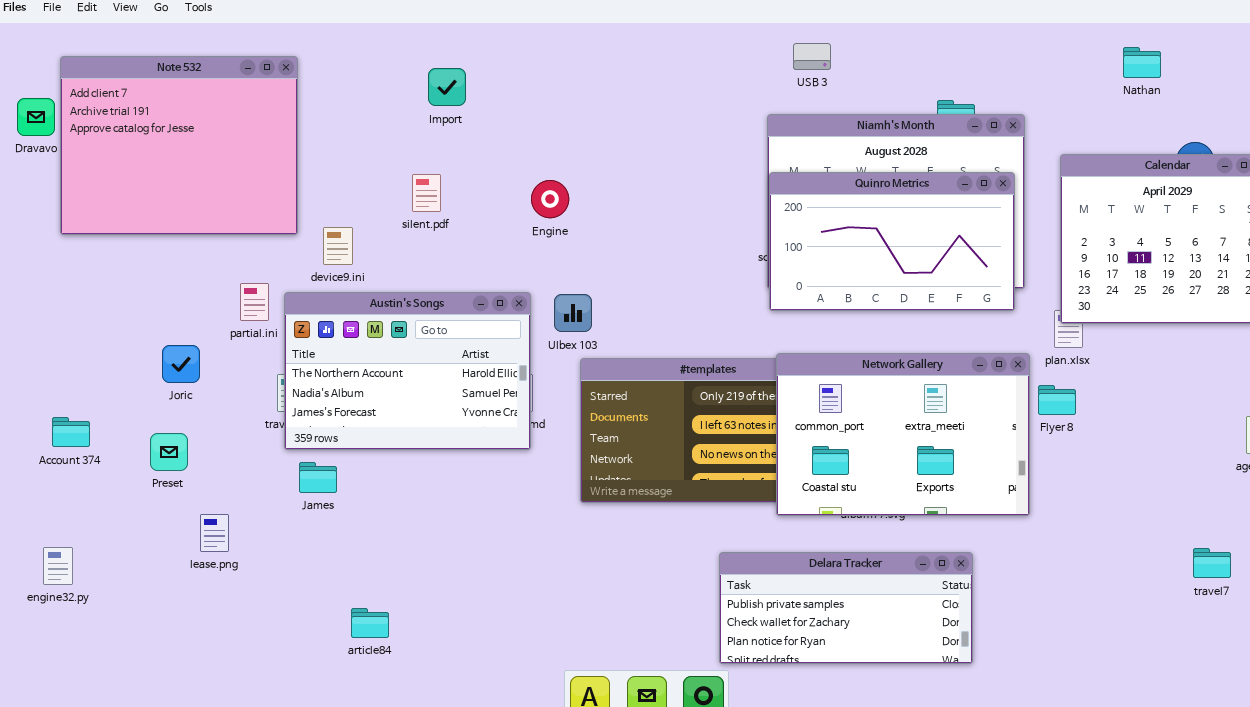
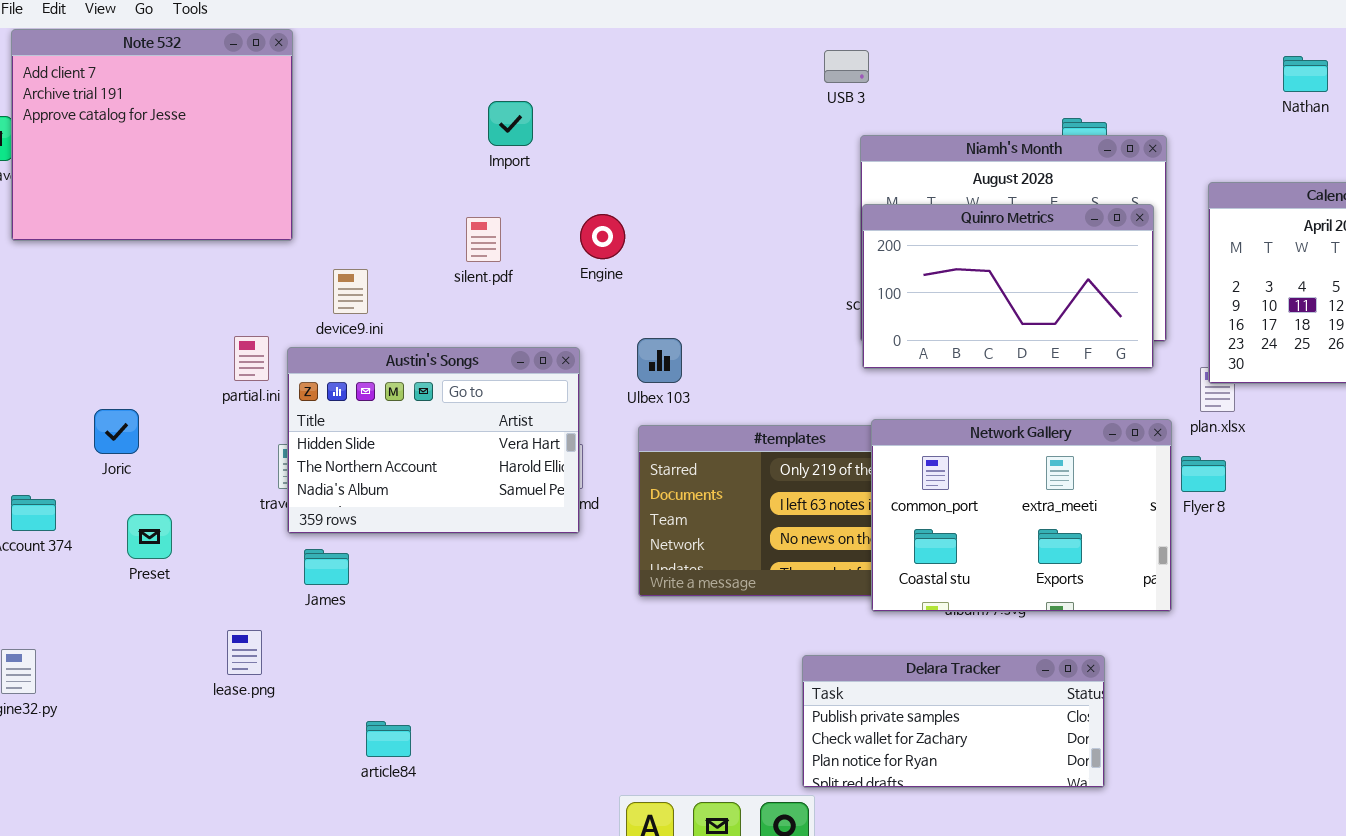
USB 3: [793,43,831,70] -> [824,50,869,83], moved
Note 532: [60,56,298,235] -> [11,29,293,241], moved
Import: [428,68,466,106] -> [488,101,533,146], moved
silent.pdf: [412,174,441,212] -> [466,217,501,262], moved
Austin's Songs: [284,292,531,450] -> [287,347,580,534], scrolled up 1 row
Ulbex 103: [554,294,592,332] -> [637,338,682,383], moved
Joric: [162,345,200,383] -> [94,409,139,454], moved
lease.png: [200,514,229,552] -> [227,630,262,675], moved

